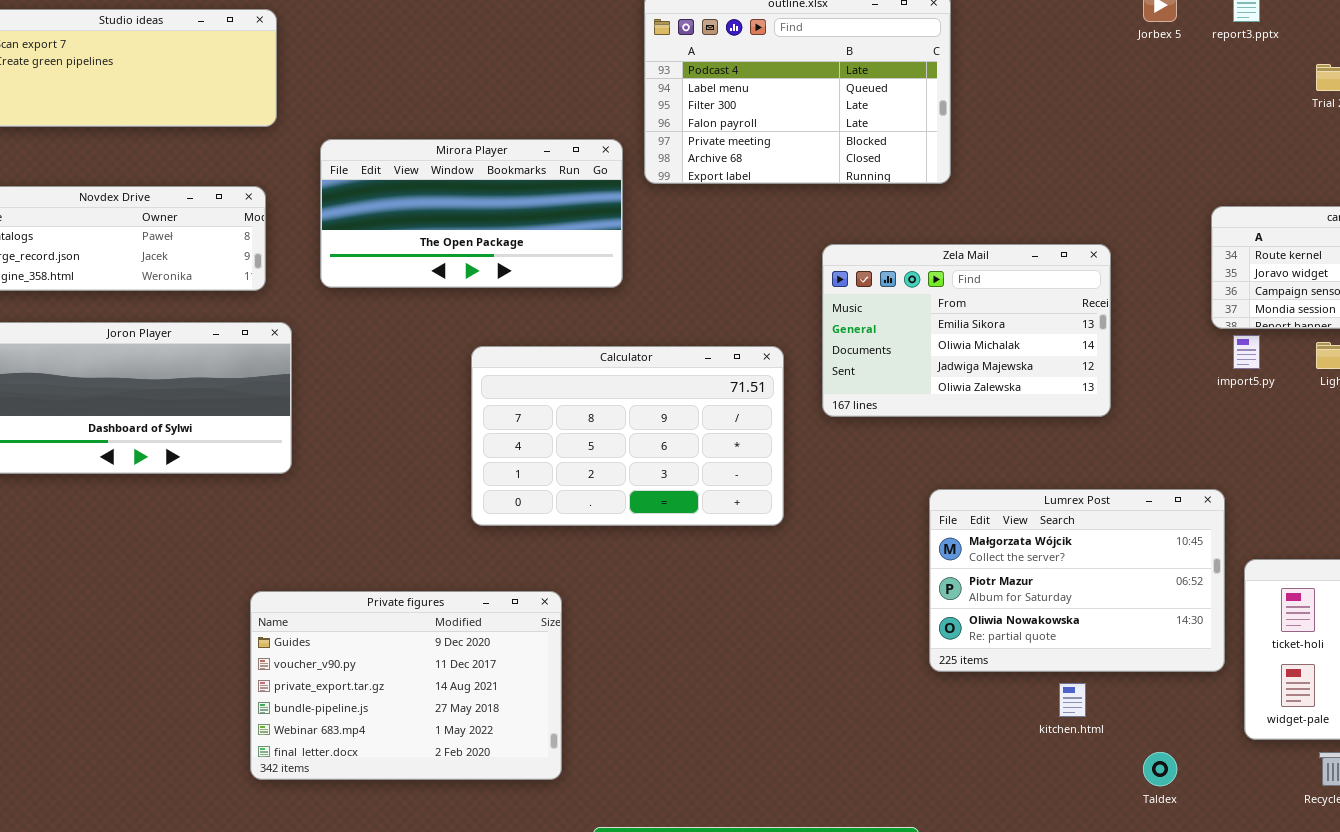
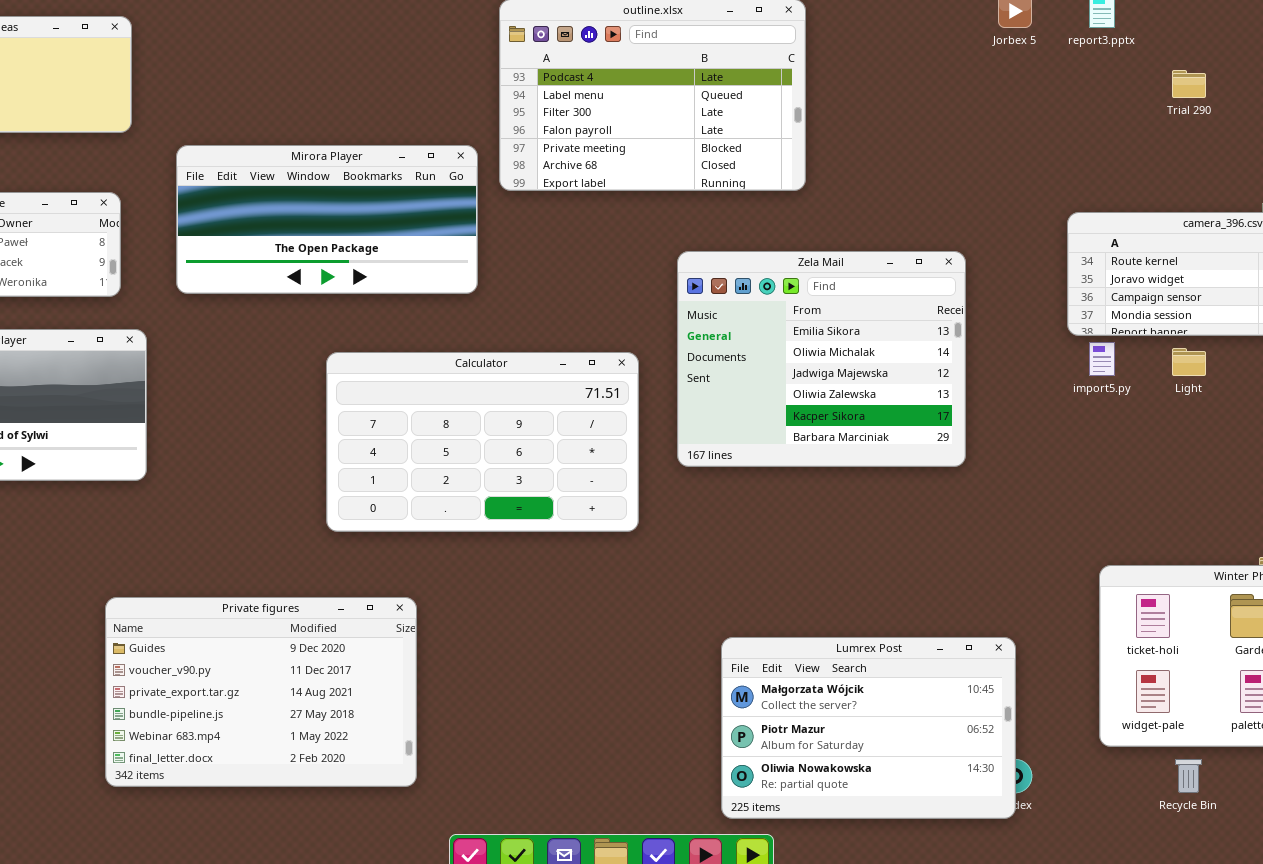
Zela Mail: [822,244,1111,417] -> [677,251,966,467], resized
Lumrex Post: [929,489,1225,672] -> [721,637,1016,819], moved

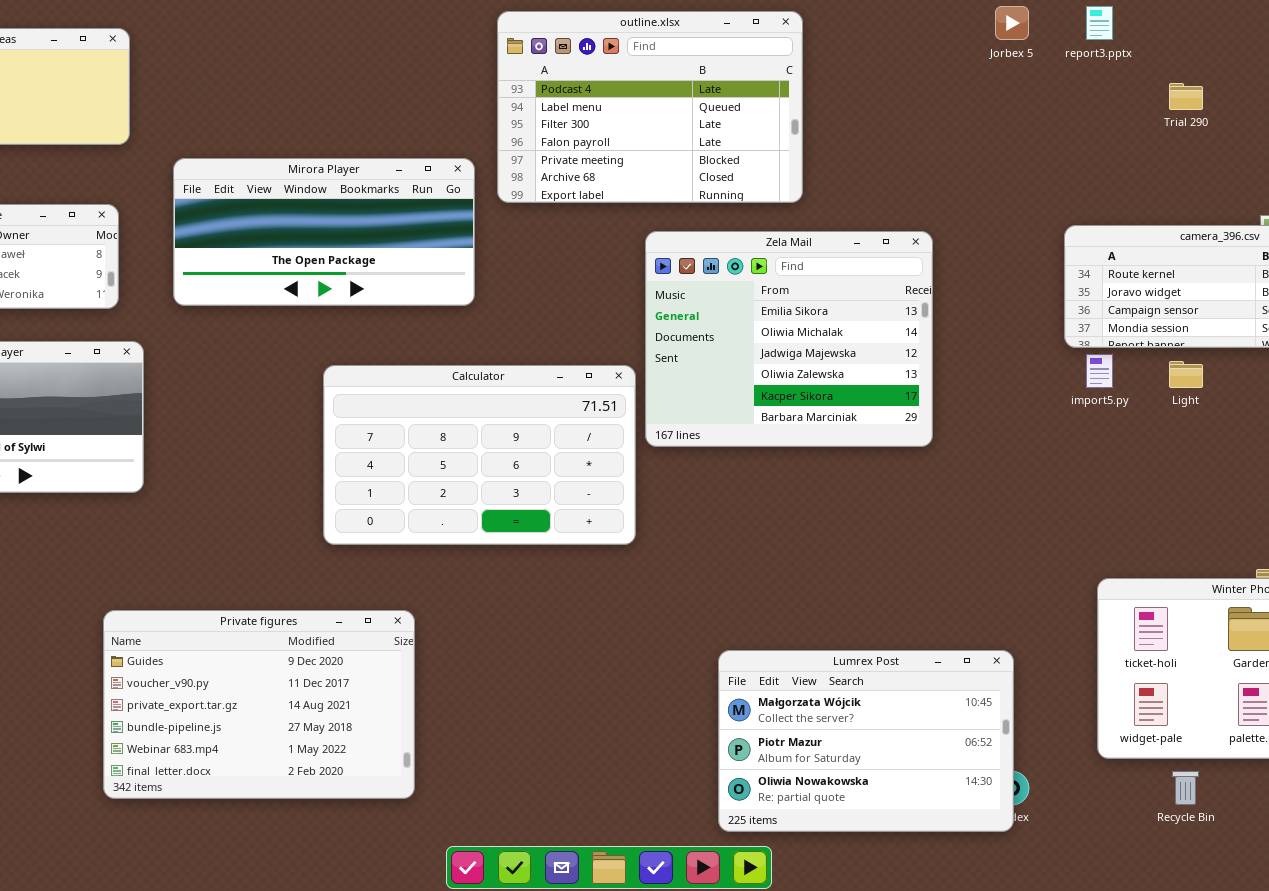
Zela Mail: [677,251,966,467] -> [645,231,933,447], moved

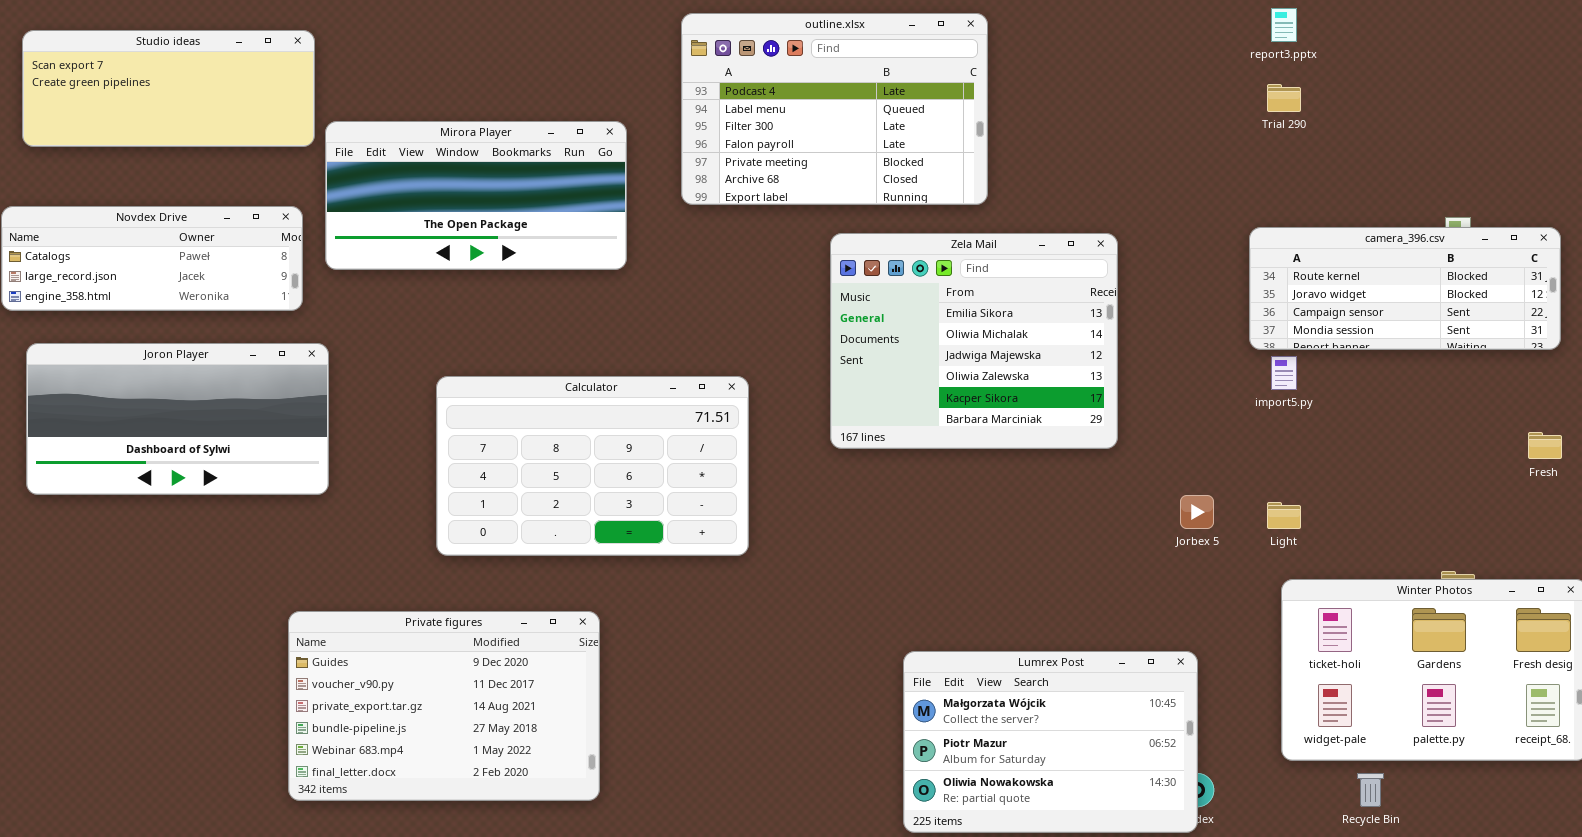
Jorbex 5: [995,6,1029,40] -> [1180,495,1214,529], moved
Trial 290: [1169,83,1203,110] -> [1267,84,1301,112], moved
Mirora Player: [173,158,475,306] -> [325,121,627,270], moved
Light: [1169,361,1203,388] -> [1267,502,1301,529], moved
Calculator: [323,365,636,545] -> [436,376,749,556], moved

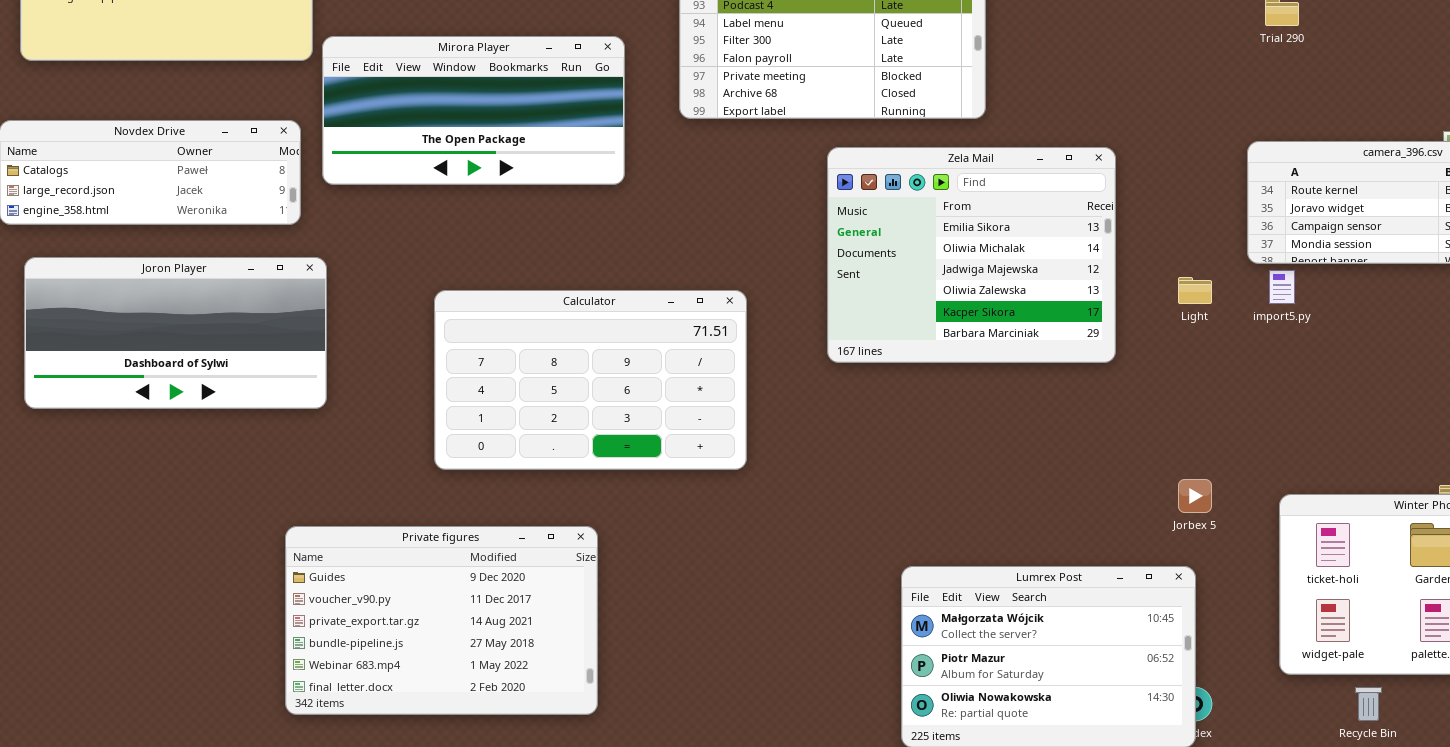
Jorbex 5: [1180,495,1214,529] -> [1178,479,1212,513], moved
Light: [1267,502,1301,529] -> [1178,277,1212,304], moved

